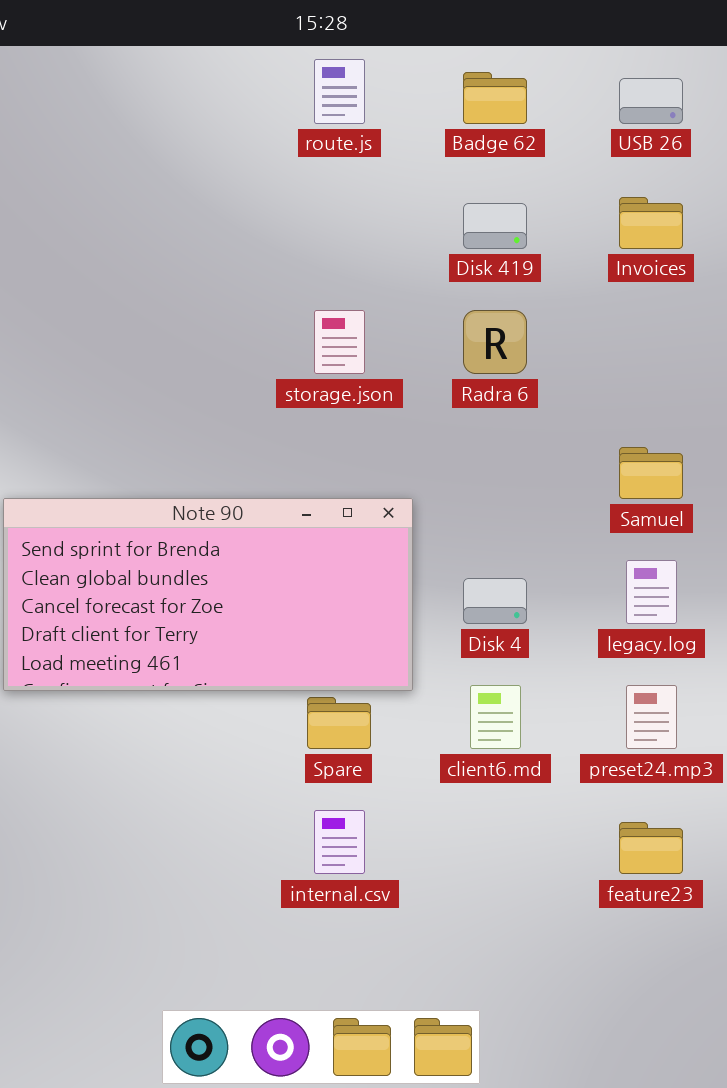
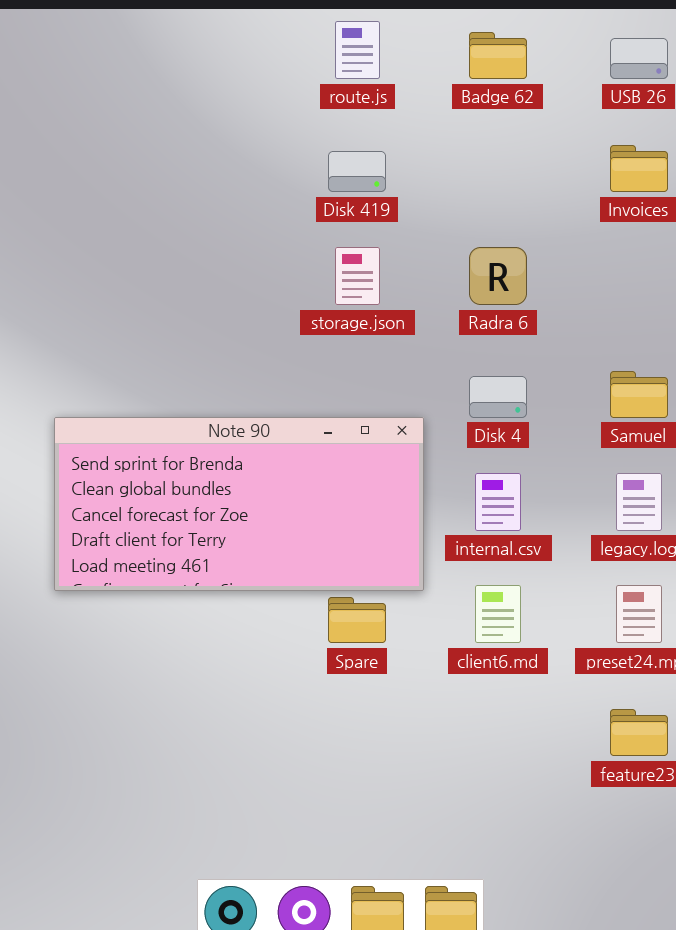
Disk 419: [463,203,527,249] -> [328,151,386,192], moved
Disk 4: [463,578,527,624] -> [469,376,527,418], moved
internal.csv: [314,810,365,874] -> [475,473,521,531], moved

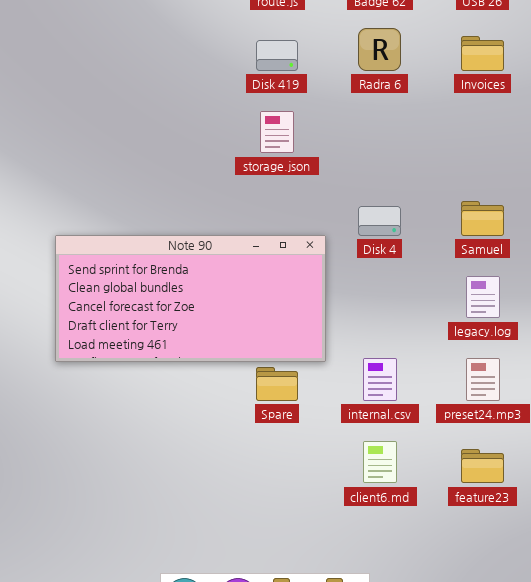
Radra 6: [469,247,527,305] -> [358,28,401,71], moved
internal.csv: [475,473,521,531] -> [363,358,397,401], moved
client6.md: [475,585,521,643] -> [363,441,397,483], moved

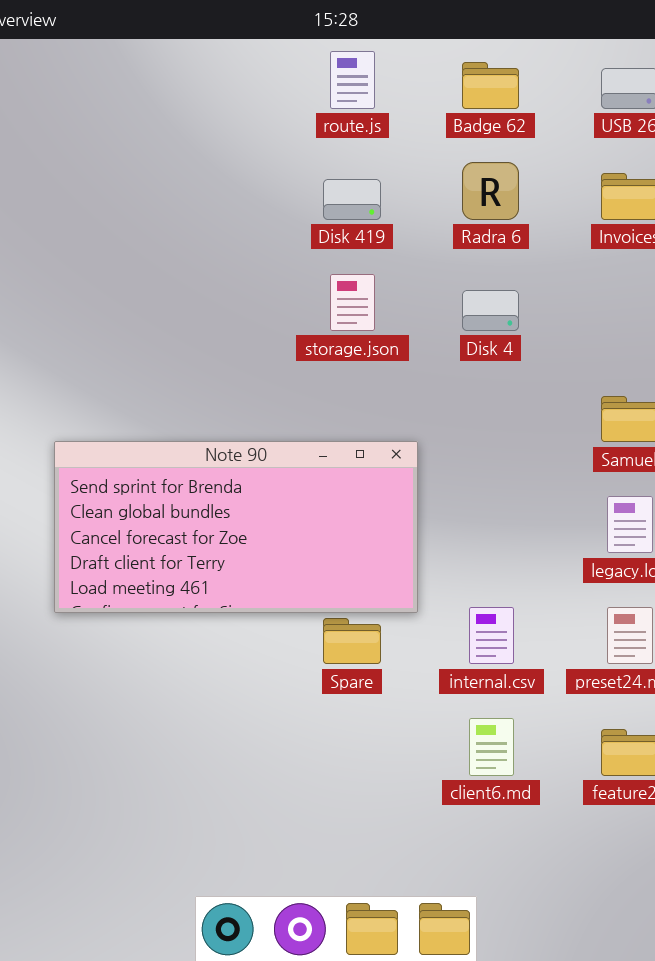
Disk 4: [358,206,401,236] -> [462,290,519,331], moved

